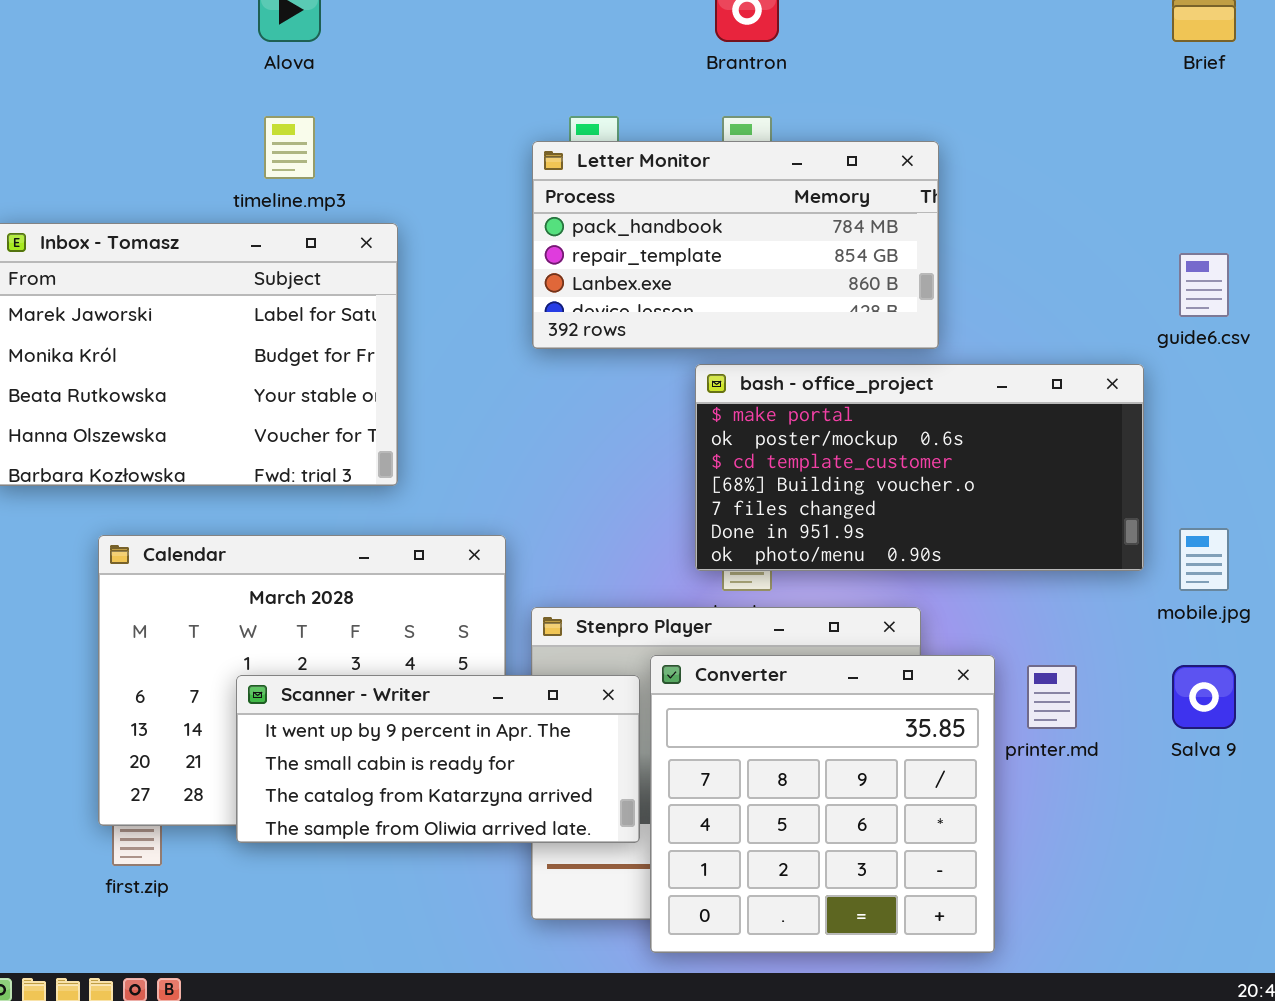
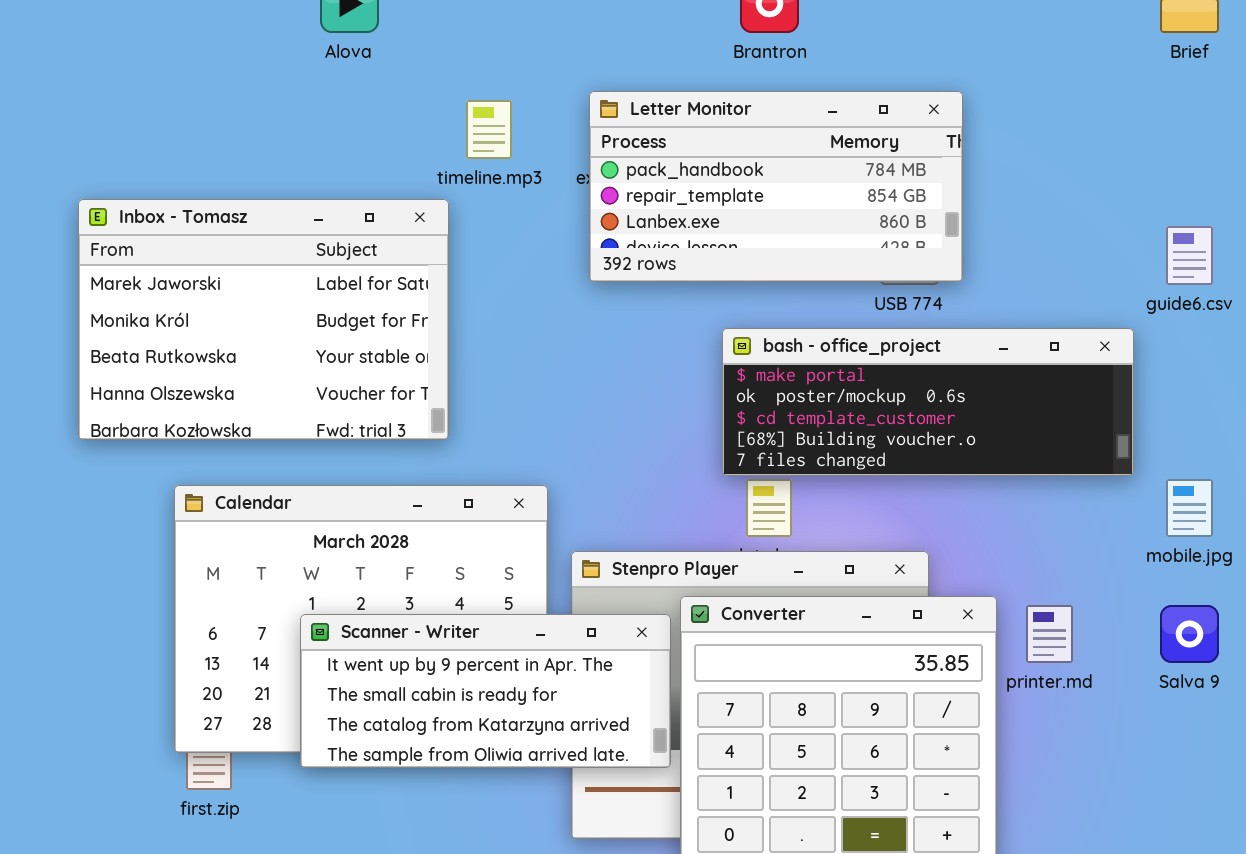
timeline.mp3: [264,116,315,179] -> [466,100,512,159], moved
Letter Monitor: [532,141,939,349] -> [589,91,963,282], moved
bash - office_project: [695,364,1144,571] -> [722,328,1134,476], resized

